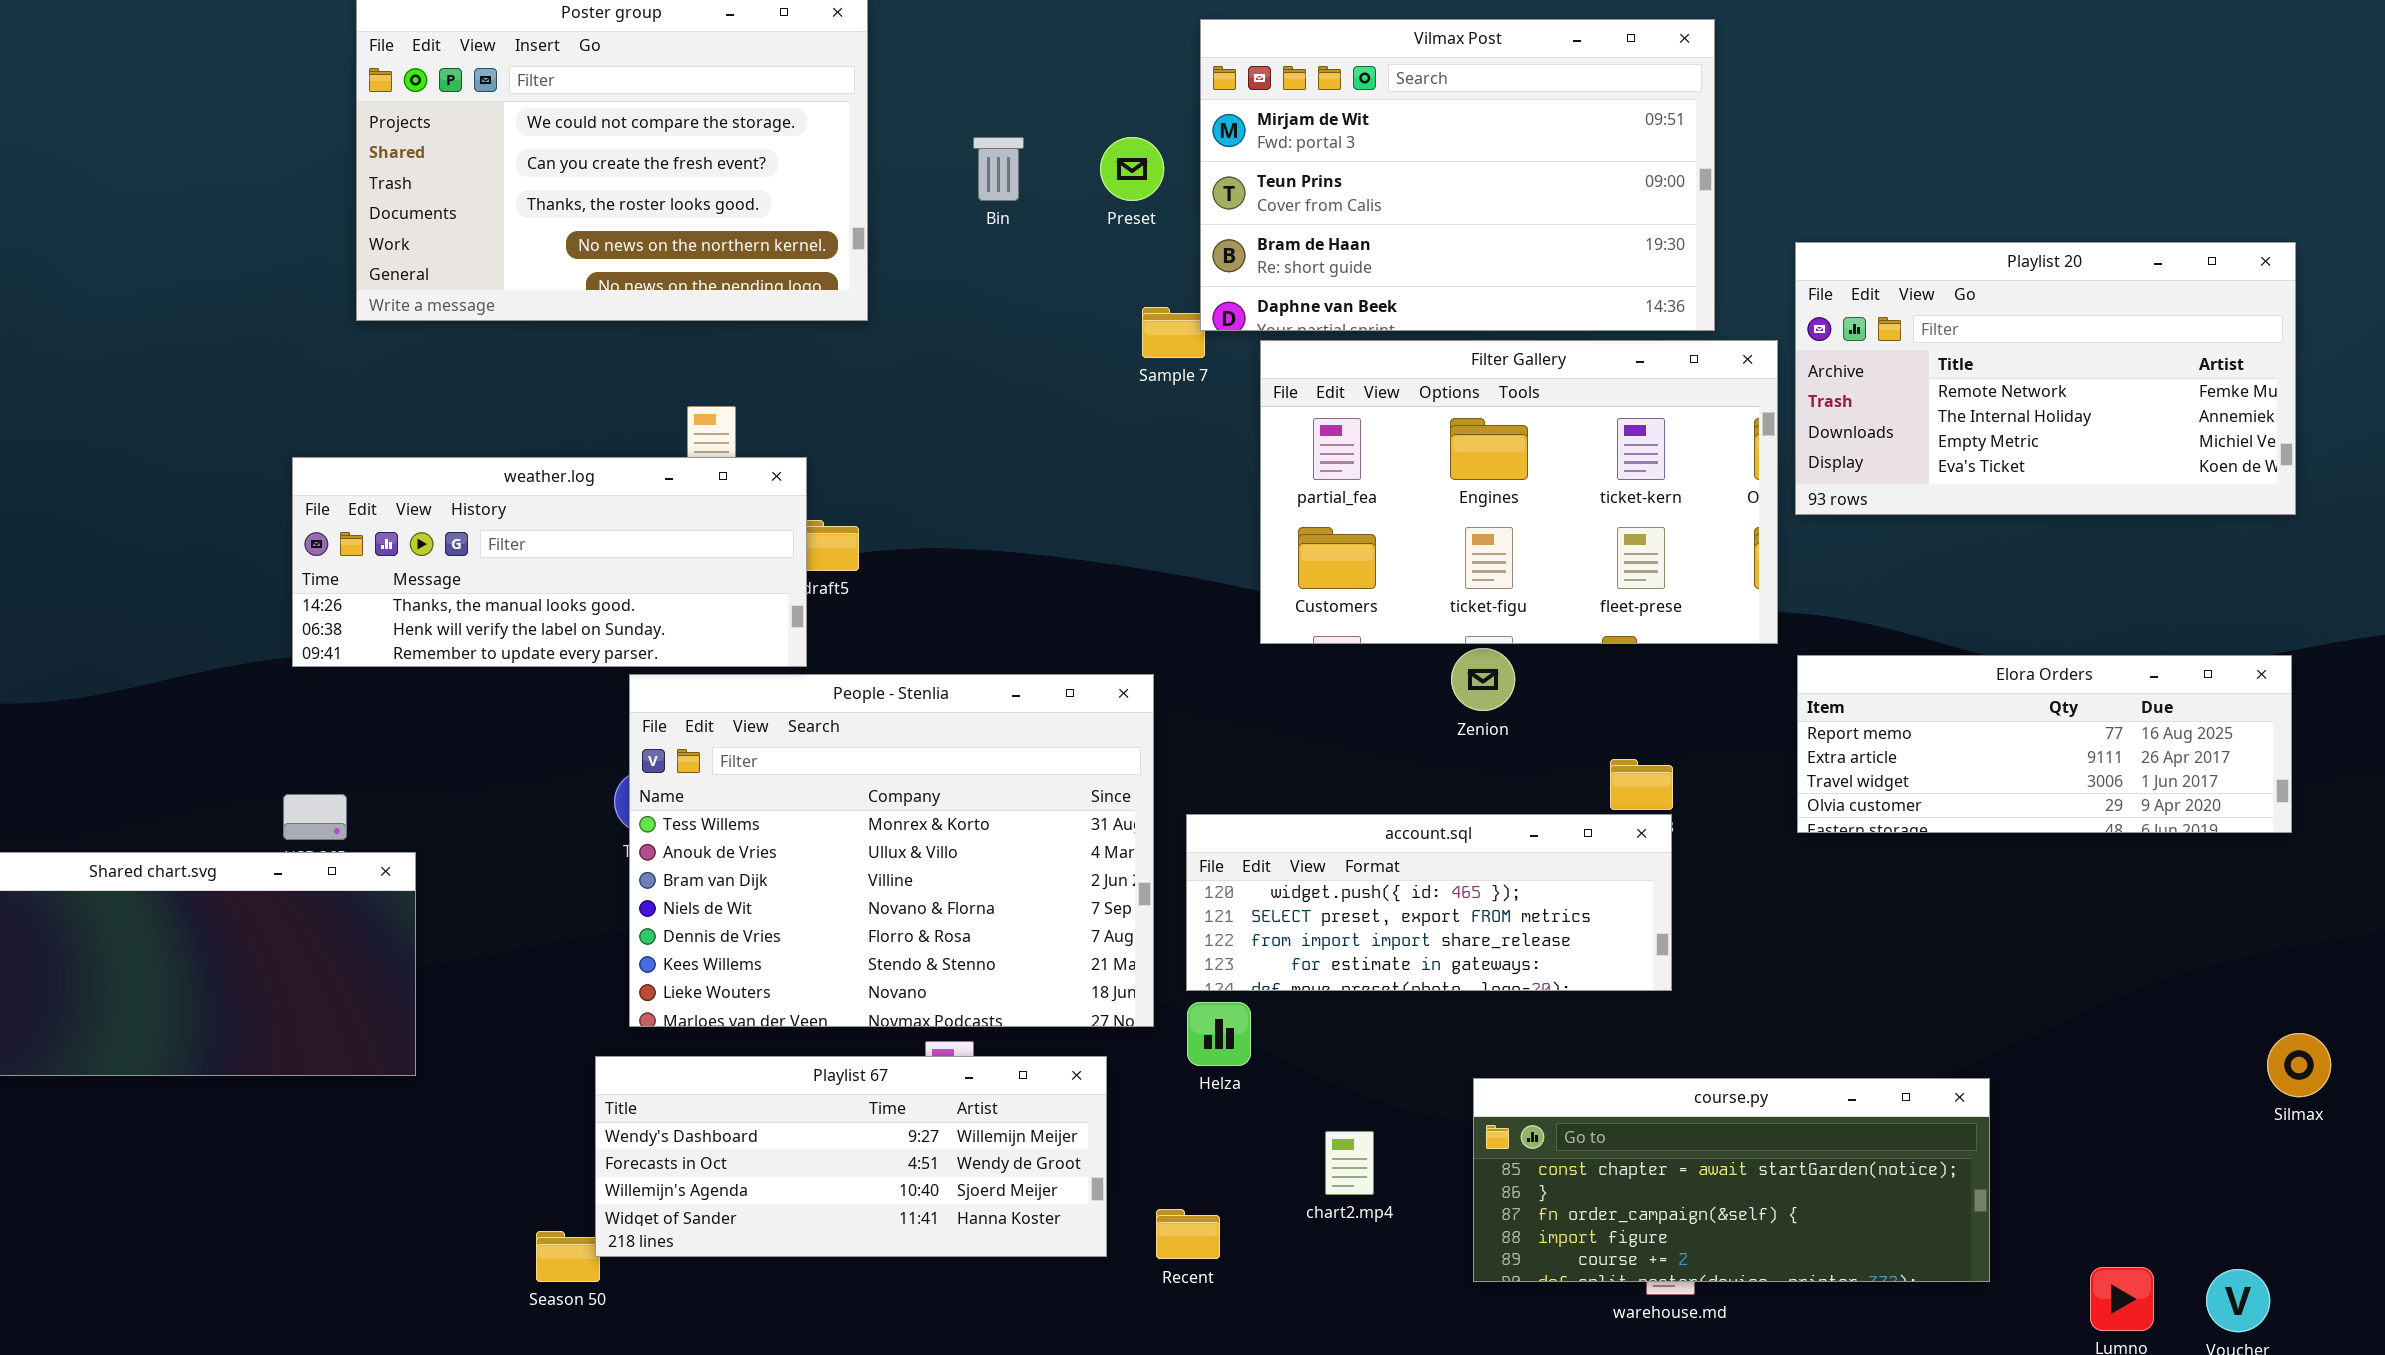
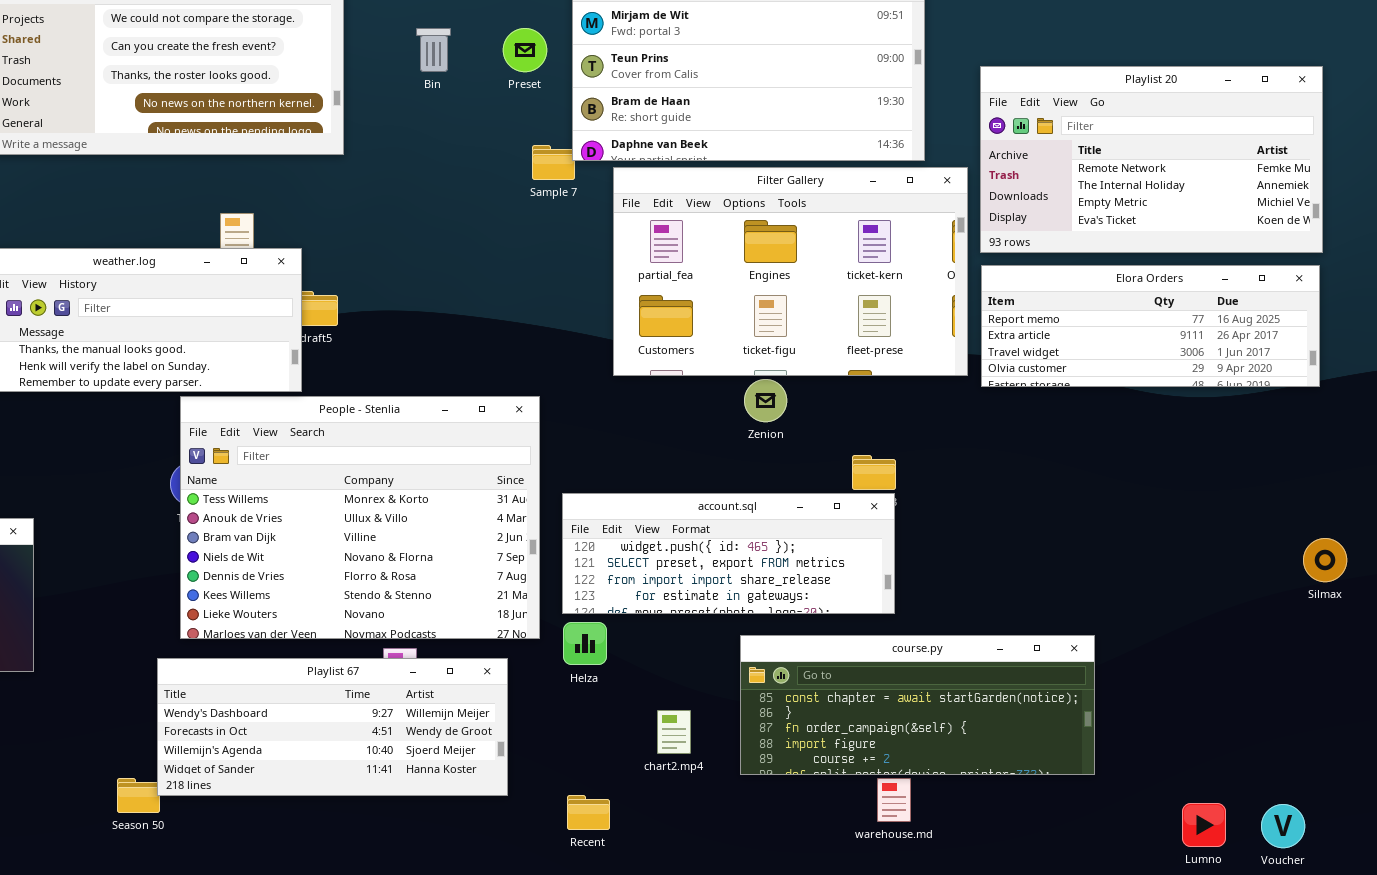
Playlist 20: [1795,242,2296,515] -> [980,66,1323,253], moved
Elora Orders: [1797,655,2292,833] -> [981,265,1320,387], moved
Silmax: [2267,1033,2331,1097] -> [1303,538,1347,582], moved
course.py: [1473,1078,1990,1282] -> [740,635,1095,775], moved
Recent: [1156,1209,1220,1259] -> [567,795,610,830], moved

